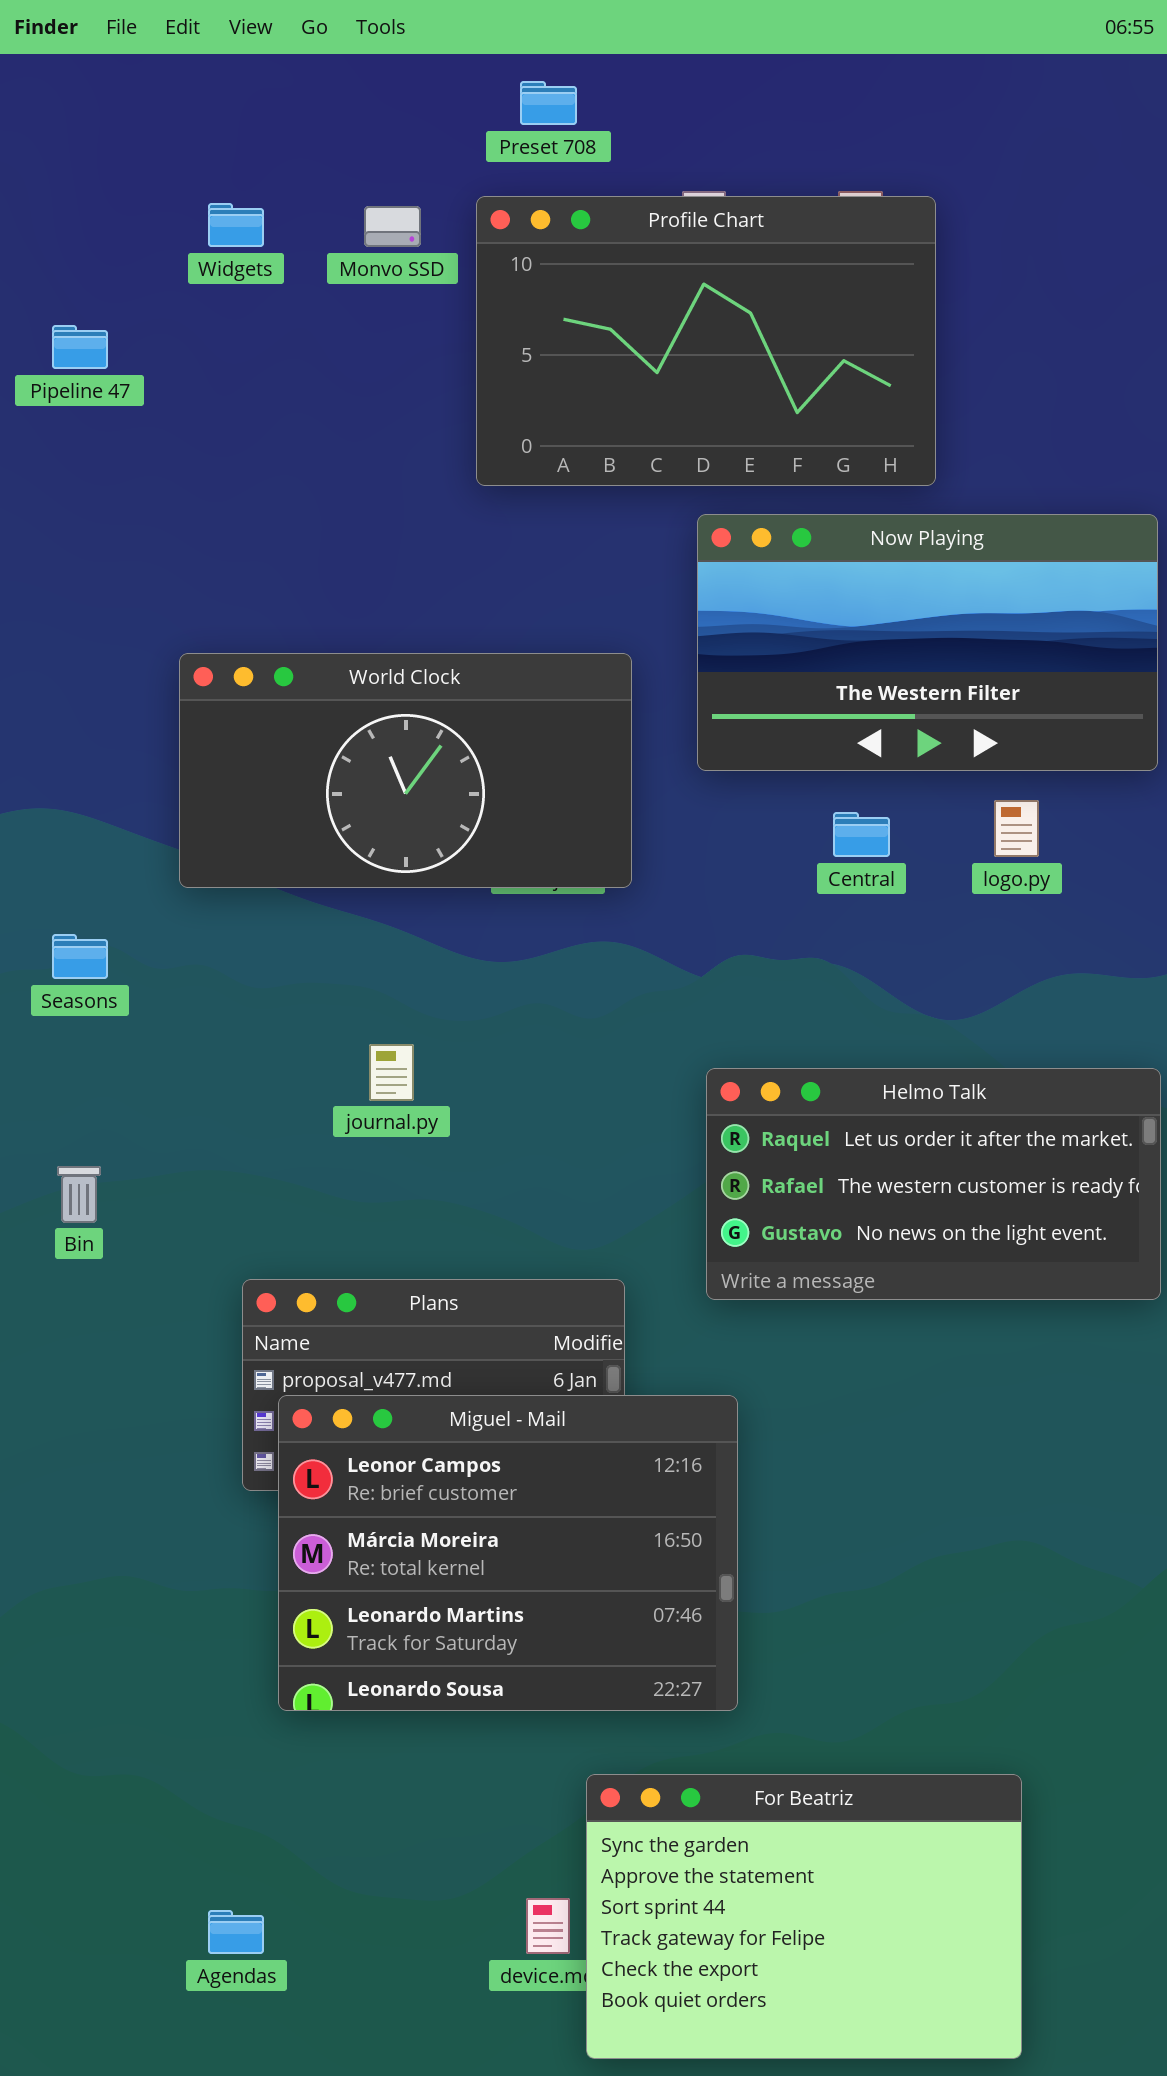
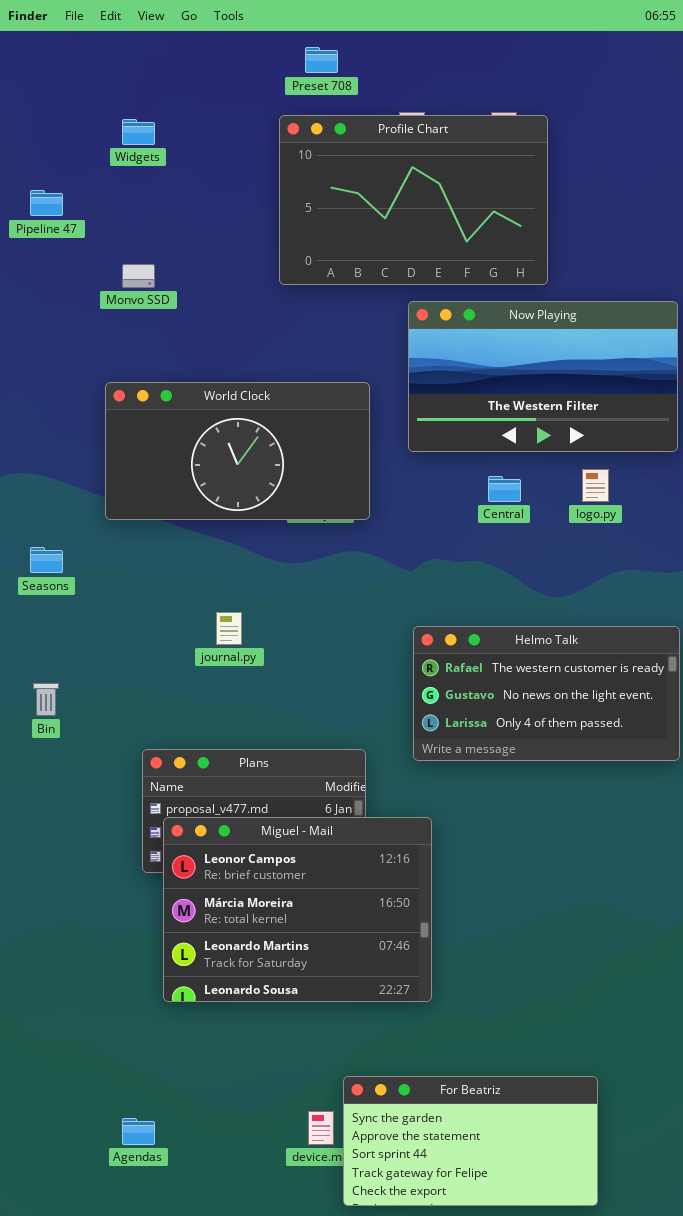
Monvo SSD: [364,206,421,247] -> [122,264,155,288], moved
Helmo Talk: [706,1068,1161,1300] -> [413,626,680,761], scrolled down 1 row
For Beatriz: [586,1774,1022,2059] -> [343,1076,598,1206], resized

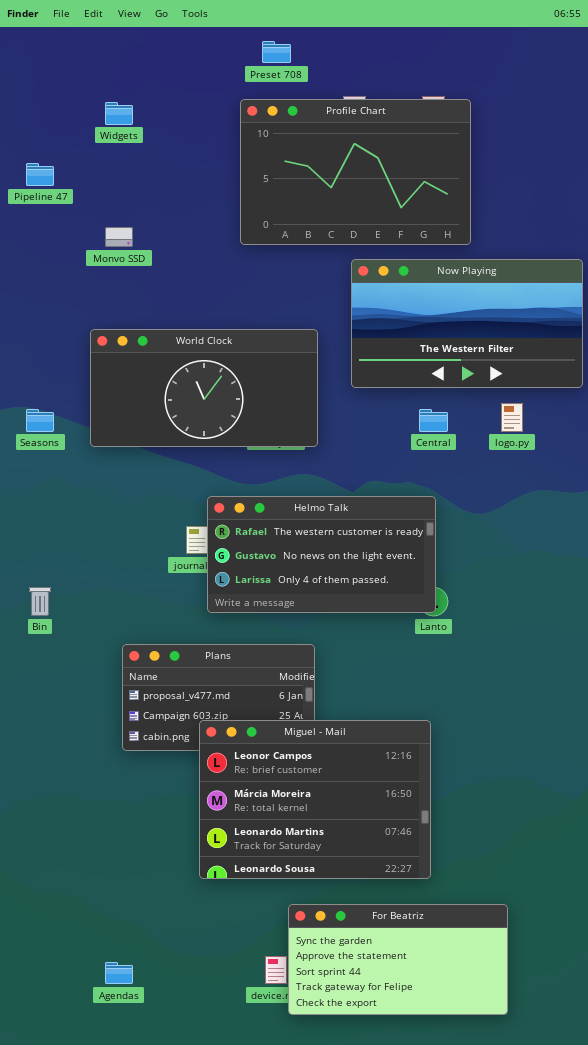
Seasons: [30,547,63,573] -> [26,409,54,432], moved
Helmo Talk: [413,626,680,761] -> [207,496,436,613], moved
Miguel - Mail: [163,817,432,1002] -> [199,720,431,879], moved
For Beatriz: [343,1076,598,1206] -> [288,904,508,1015], moved

